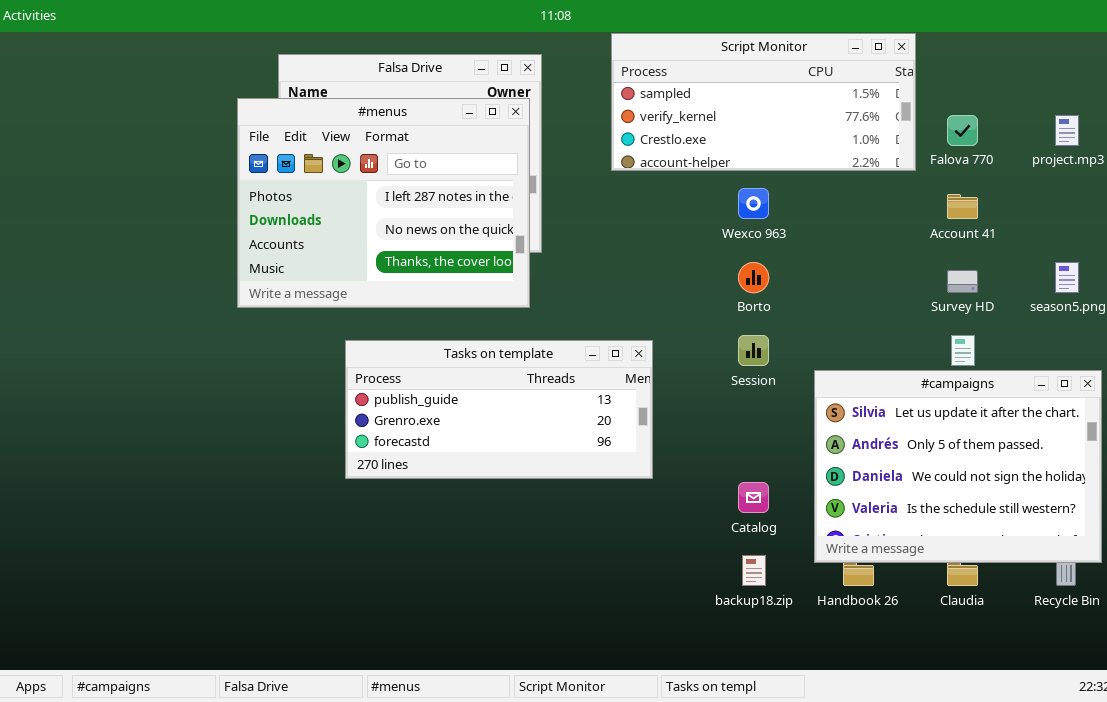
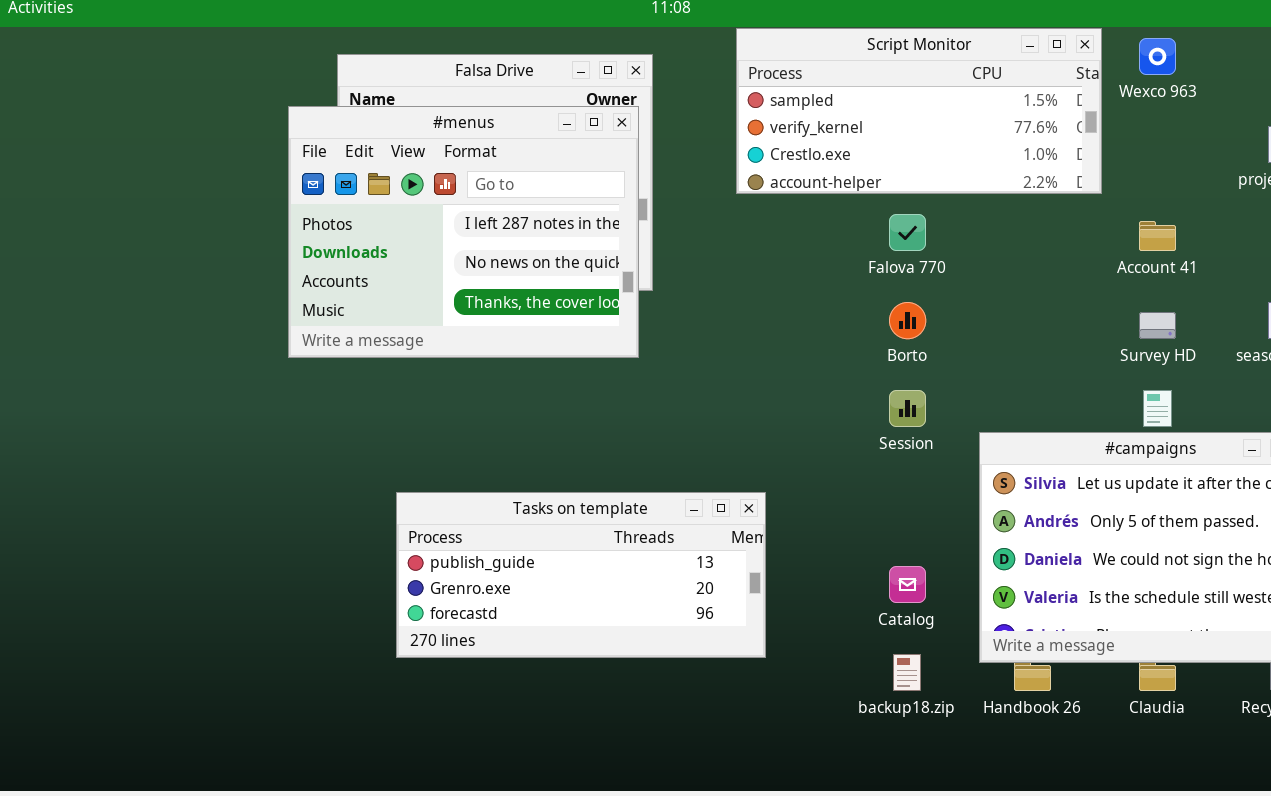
Falova 770: [947,115,978,146] -> [889,214,926,251], moved
Wexco 963: [738,188,769,219] -> [1139,38,1176,75], moved
Tasks on template: [345,340,653,479] -> [396,492,766,658], moved

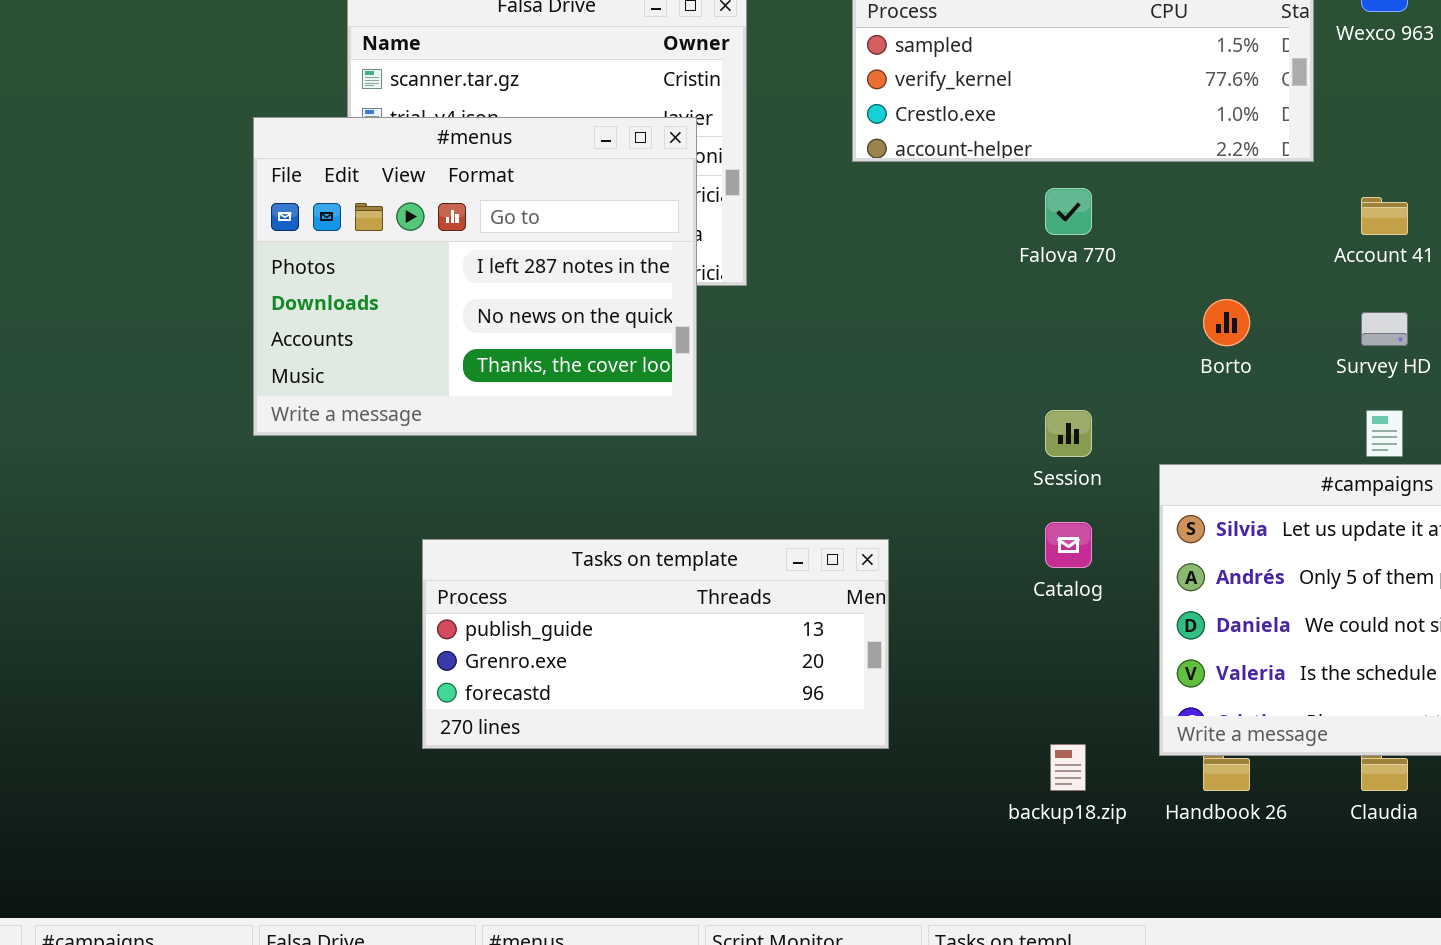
#menus: [288,106,639,358] -> [253,117,697,436], moved
Borto: [889,302,926,339] -> [1203,299,1250,346], moved
Catalog: [889,566,926,603] -> [1045,522,1092,568], moved

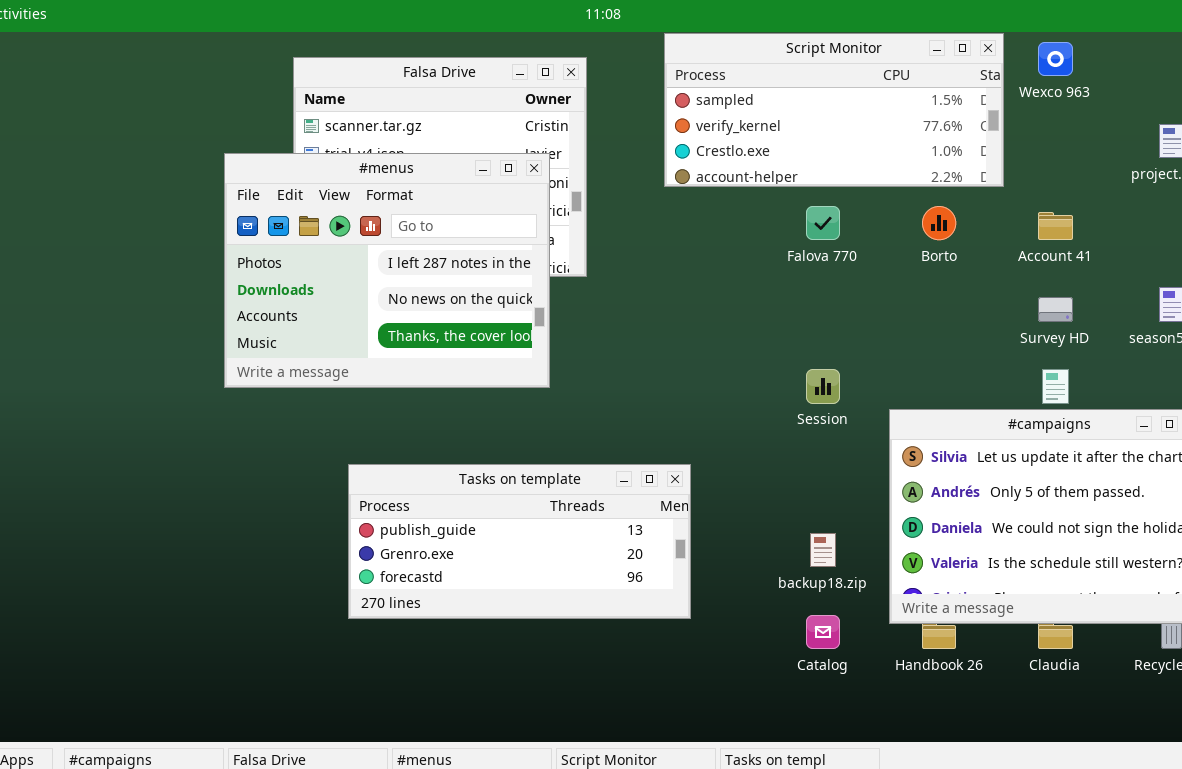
Borto: [1203,299,1250,346] -> [922,206,956,240], moved
Catalog: [1045,522,1092,568] -> [806,615,840,649], moved
backup18.zip: [1050,744,1086,791] -> [810,533,836,567], moved

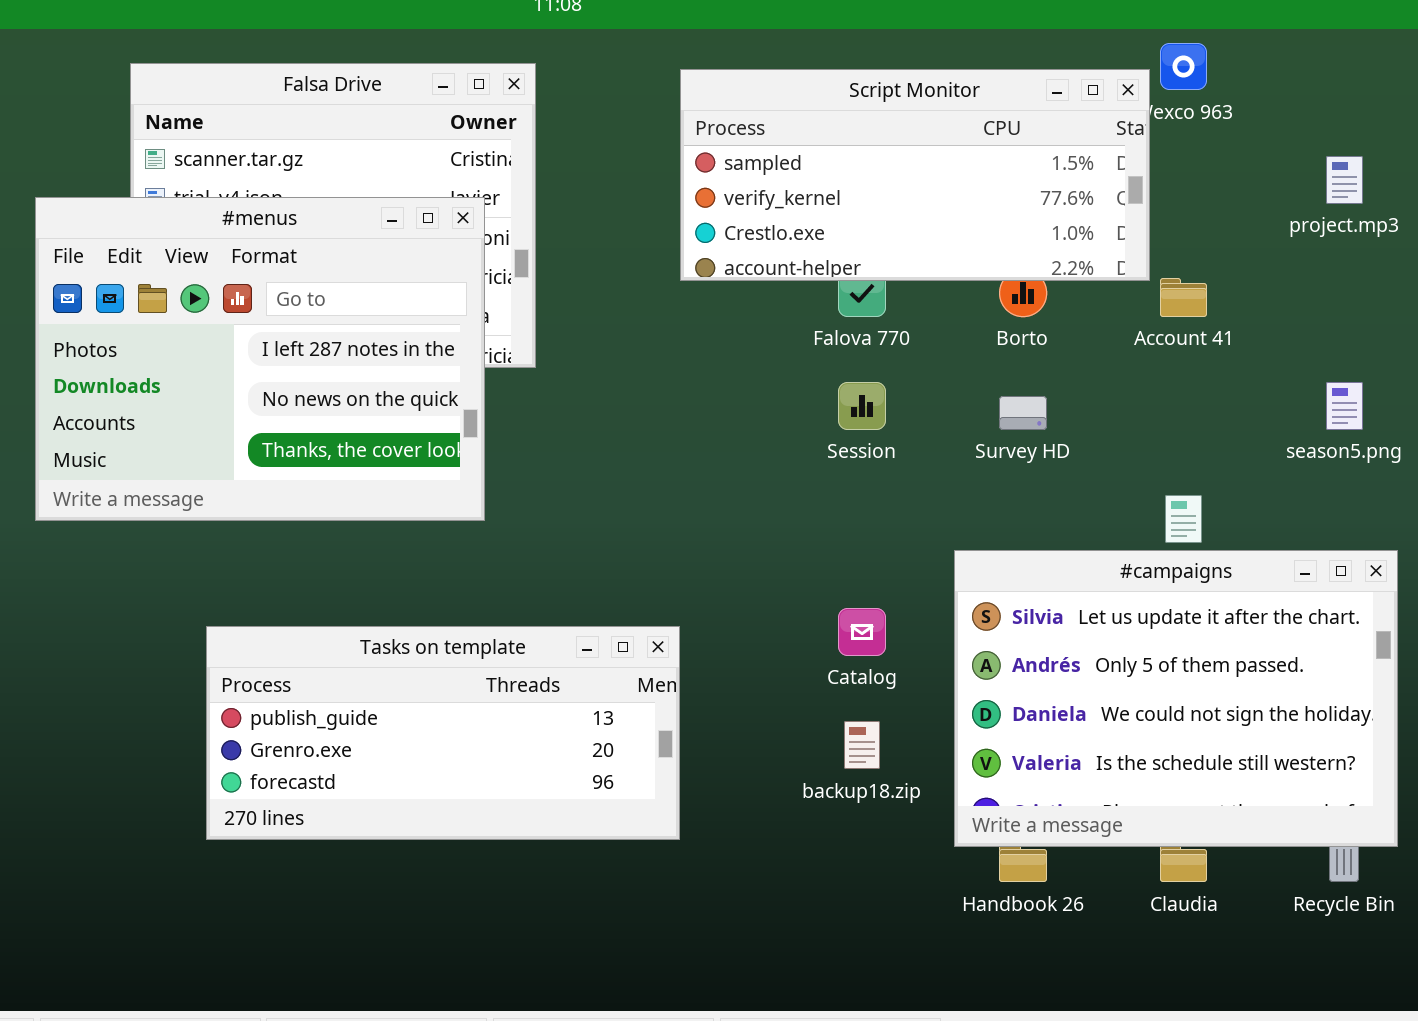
Script Monitor: [664,33,1004,187] -> [680,69,1150,281], moved
Survey HD: [1038,297,1073,322] -> [999,396,1047,430], moved
Session: [806,369,840,404] -> [838,382,886,430], moved
Catalog: [806,615,840,649] -> [838,608,886,656], moved

